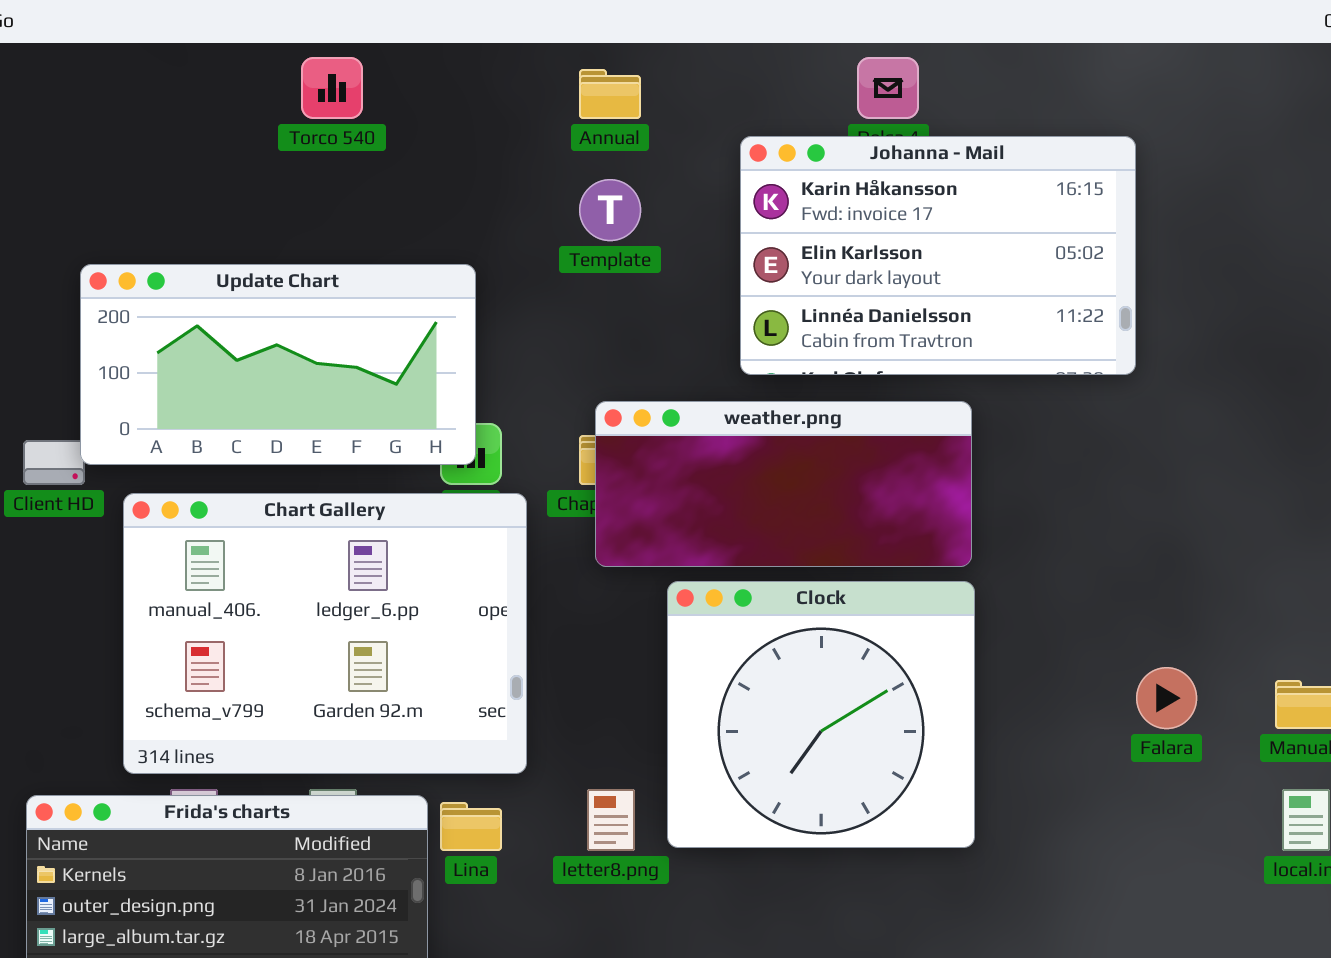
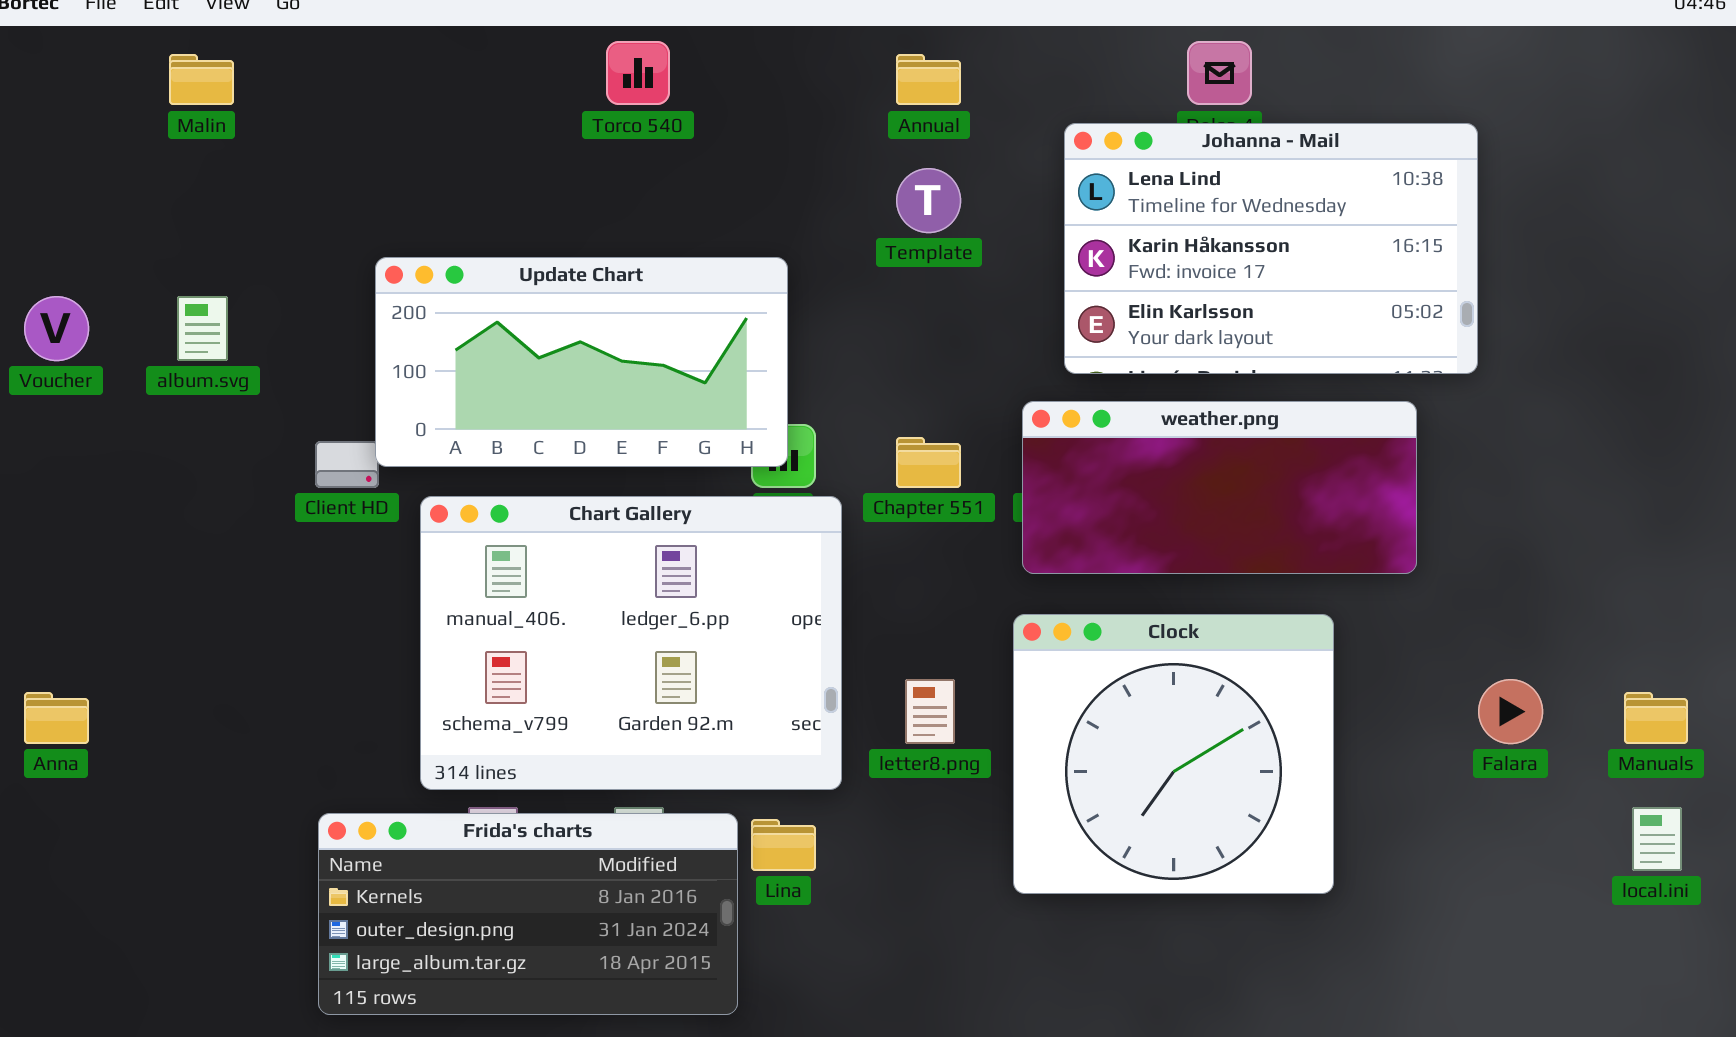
Johanna - Mail: [740,136,1136,375] -> [1064,123,1478,374], scrolled up 1 row
weather.png: [595,401,972,567] -> [1022,401,1417,574], moved
Clock: [667,581,975,848] -> [1013,614,1334,894], moved
letter8.png: [587,789,635,851] -> [905,679,955,744], moved

